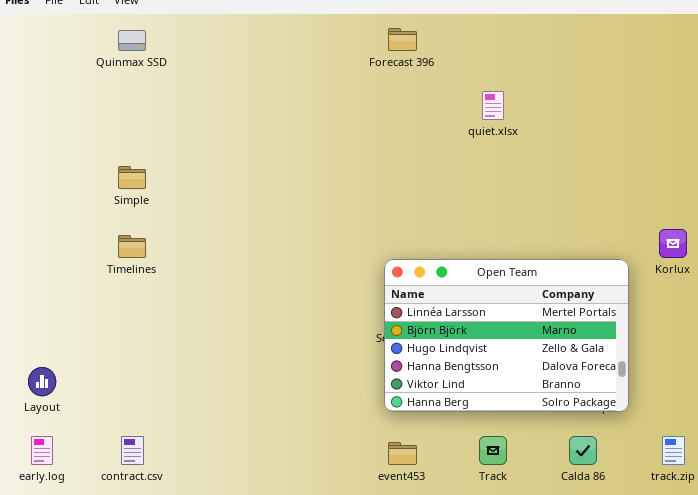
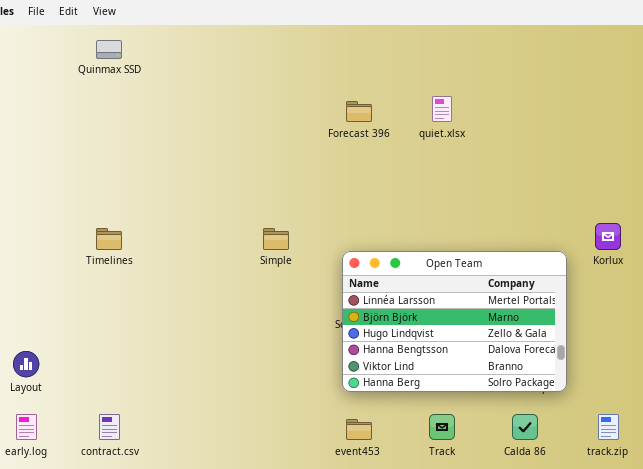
Forecast 396: [388,28,417,51] -> [346,101,372,122], moved
Simple: [118,166,146,189] -> [263,228,289,250], moved

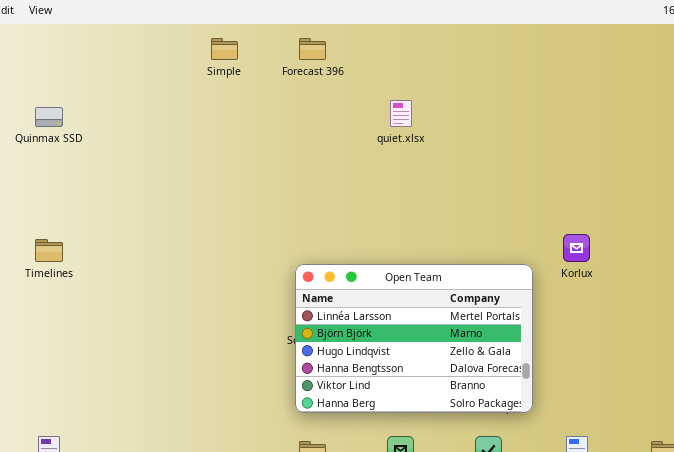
Quinmax SSD: [96,40,122,59] -> [35,107,63,127], moved
Forecast 396: [346,101,372,122] -> [299,38,326,60], moved
Simple: [263,228,289,250] -> [211,38,238,60], moved

